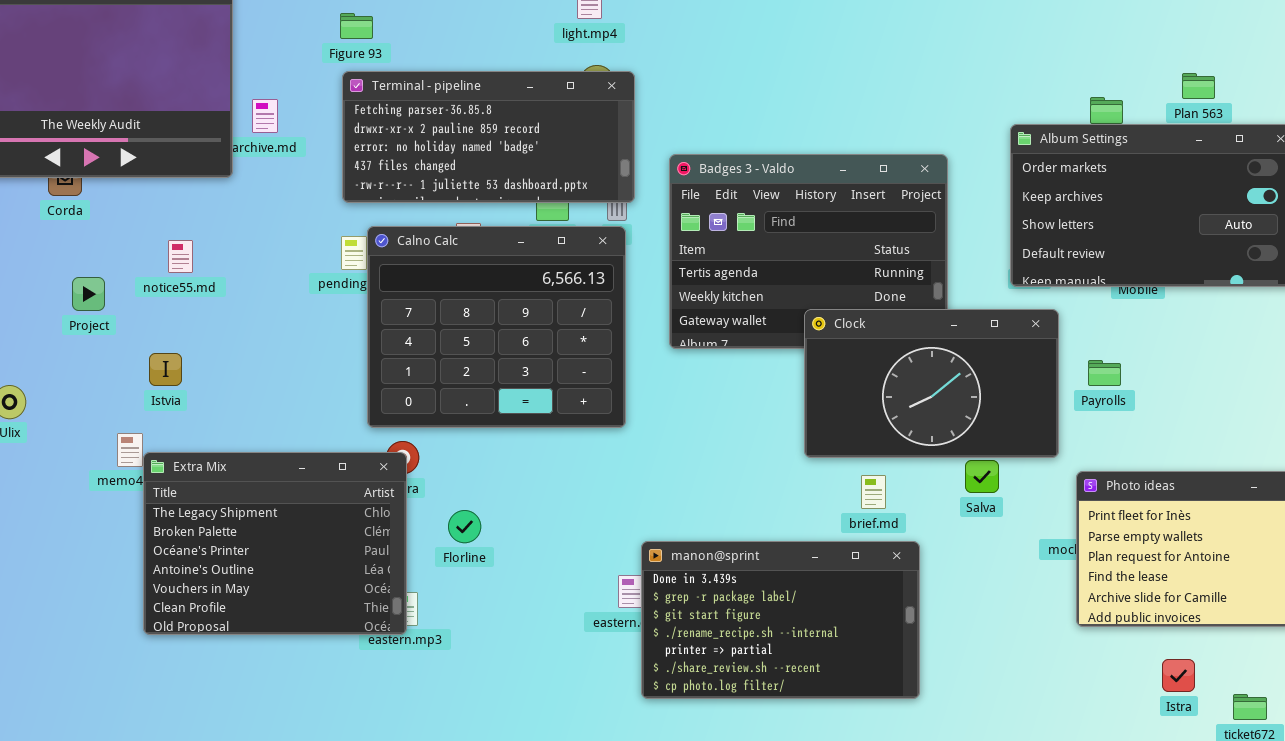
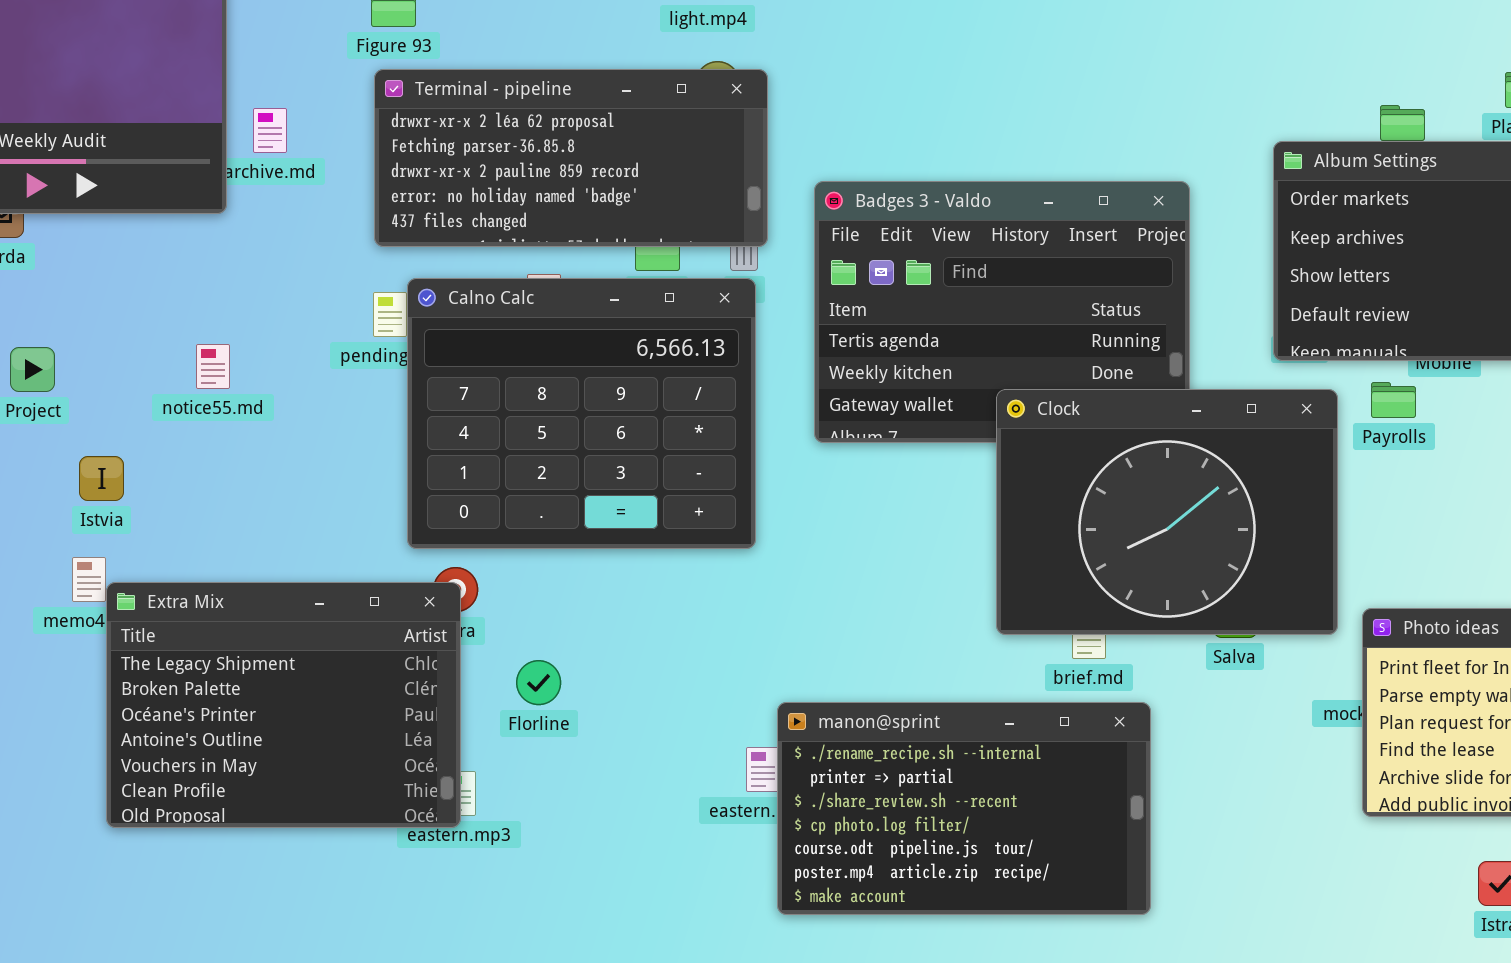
Terminal - pipeline: [342,71,635,203] -> [374,69,768,247], scrolled up 1 row
notice55.md: [168,240,193,273] -> [196,344,230,389], moved
Clock: [804,309,1059,458] -> [996,389,1338,635], resized
Istvia: [149,353,182,386] -> [79,456,124,501], moved
Payrolls: [1088,360,1121,386] -> [1371,382,1416,418], moved
manon@sprint: [641,541,920,699] -> [777,702,1151,915], scrolled down 3 rows

